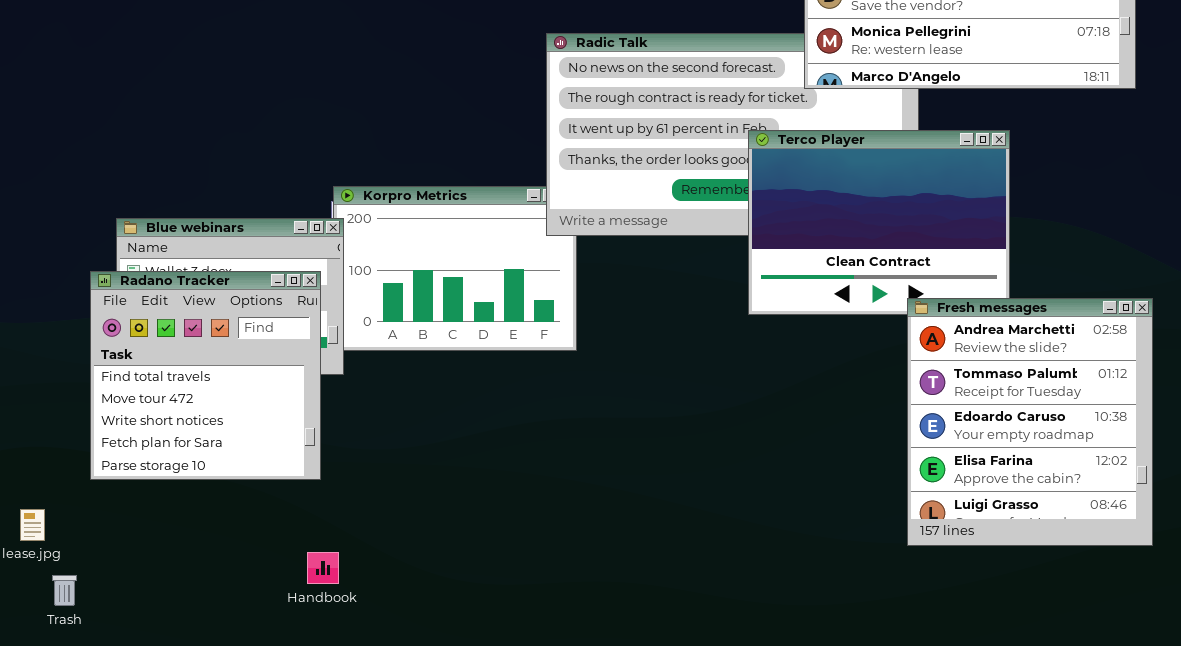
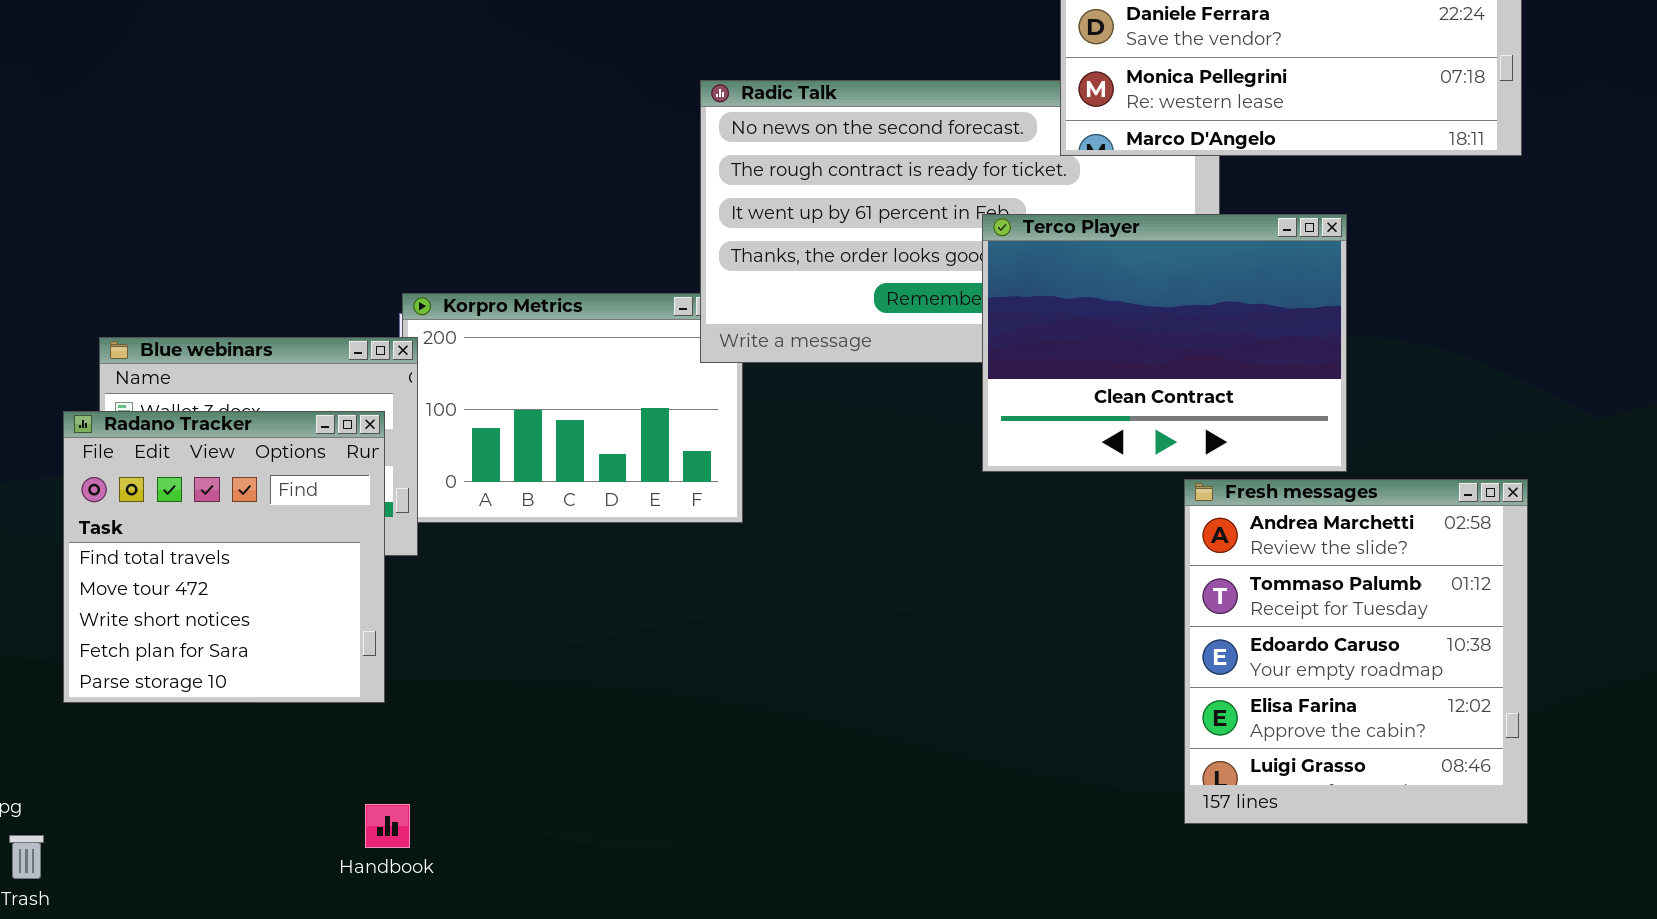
Fresh messages: [907,298,1153,546] -> [1184,479,1528,824], moved

